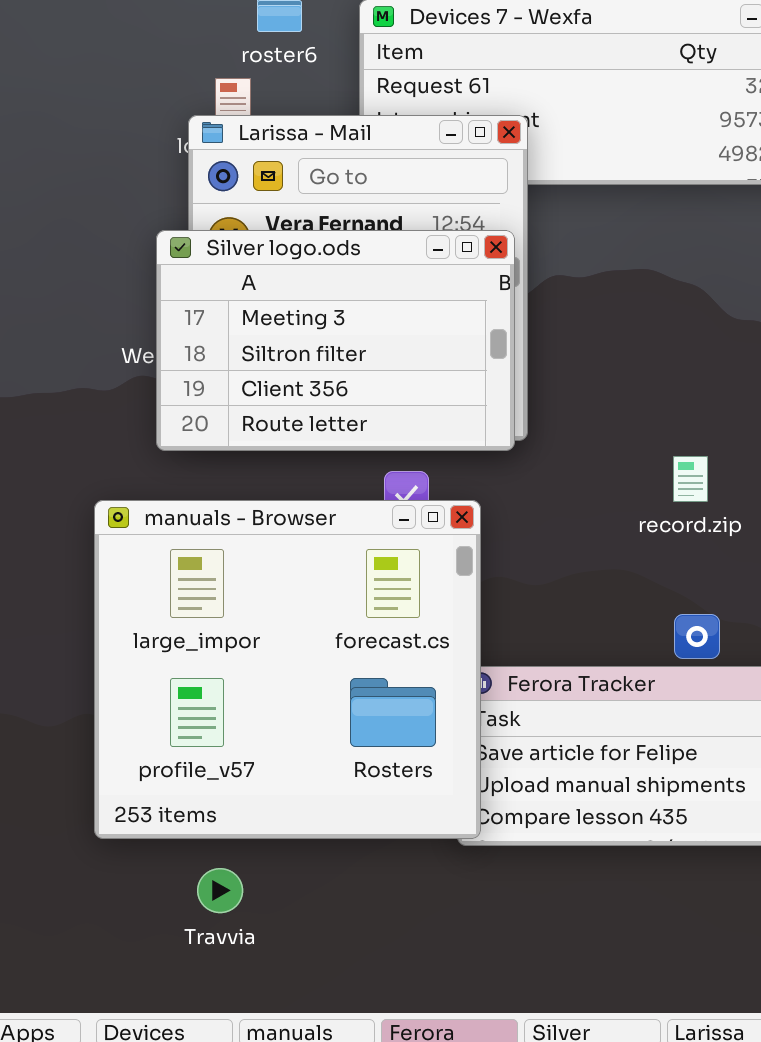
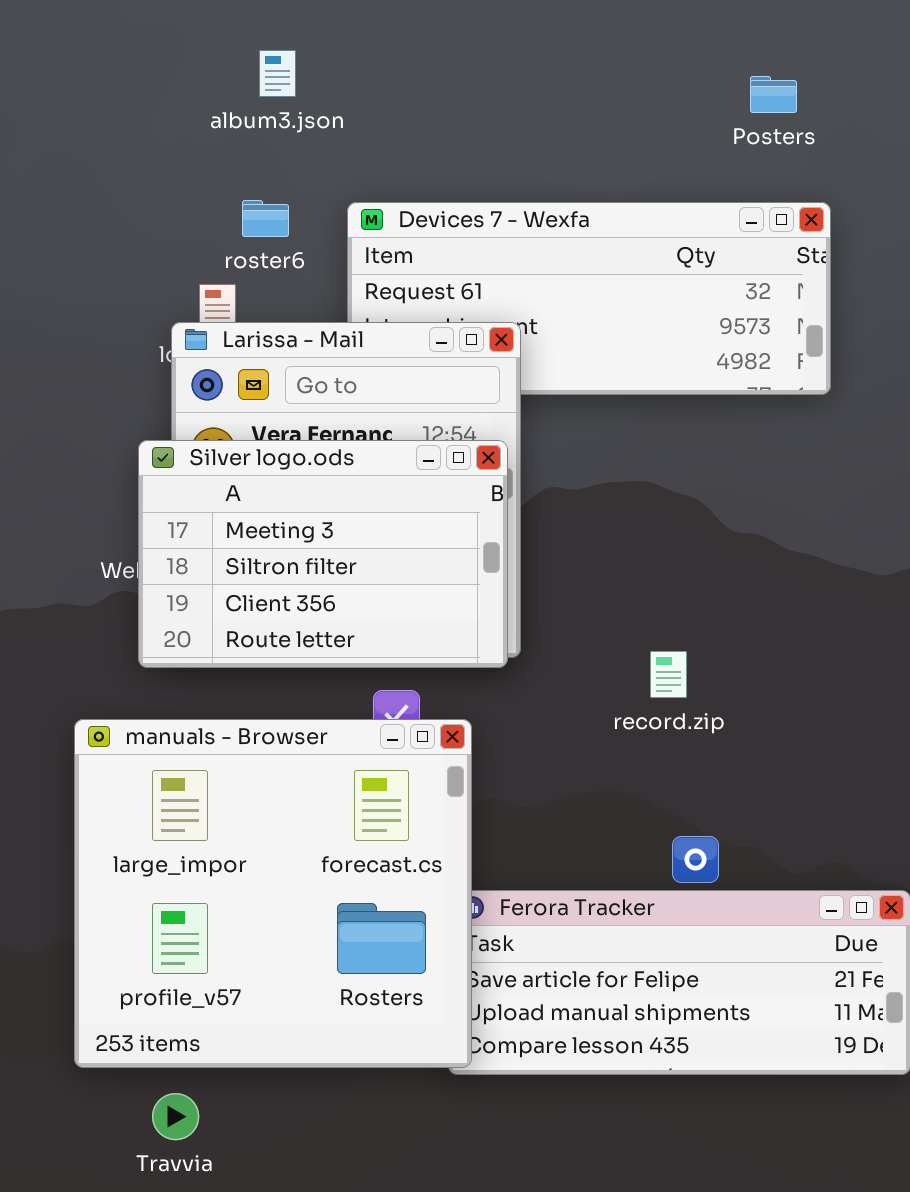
record.zip: [673,456,708,502] -> [650,651,687,698], moved
Travvia: [197,868,243,913] -> [152,1093,199,1140], moved

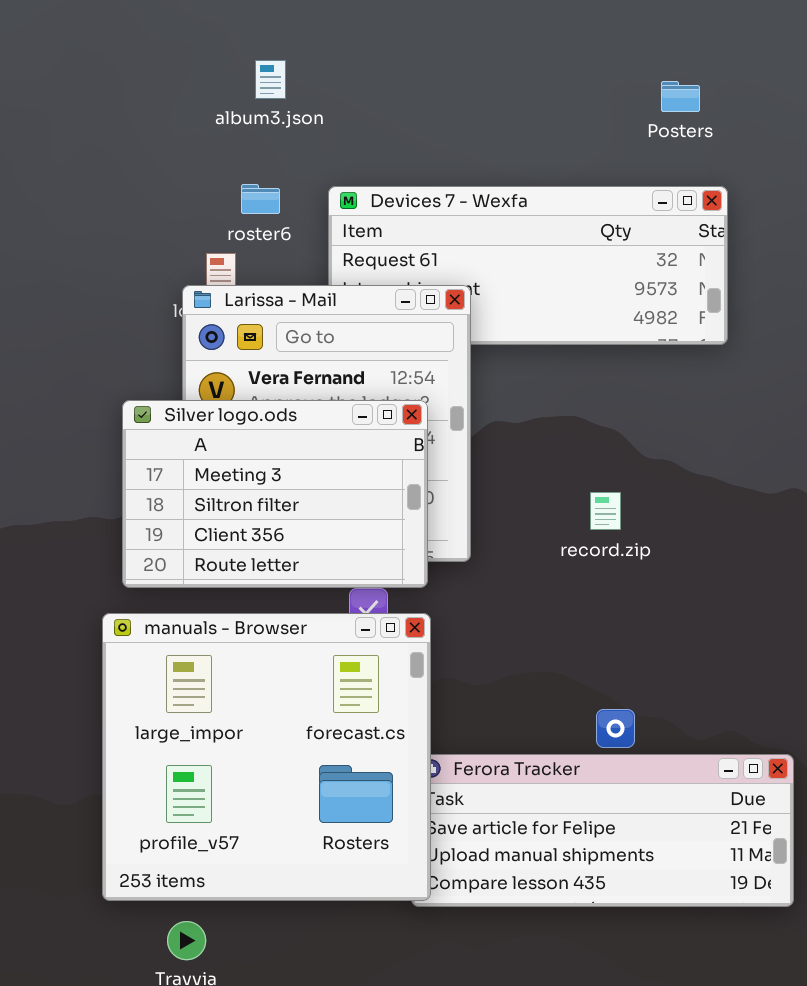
Silver logo.ods: [138,440,508,668] -> [122,400,428,588], moved
record.zip: [650,651,687,698] -> [590,492,621,530], moved

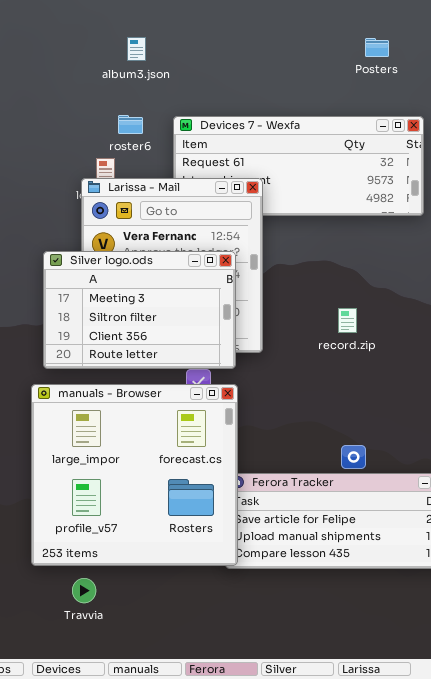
Posters: [661,81,700,112] -> [365,38,389,57], moved

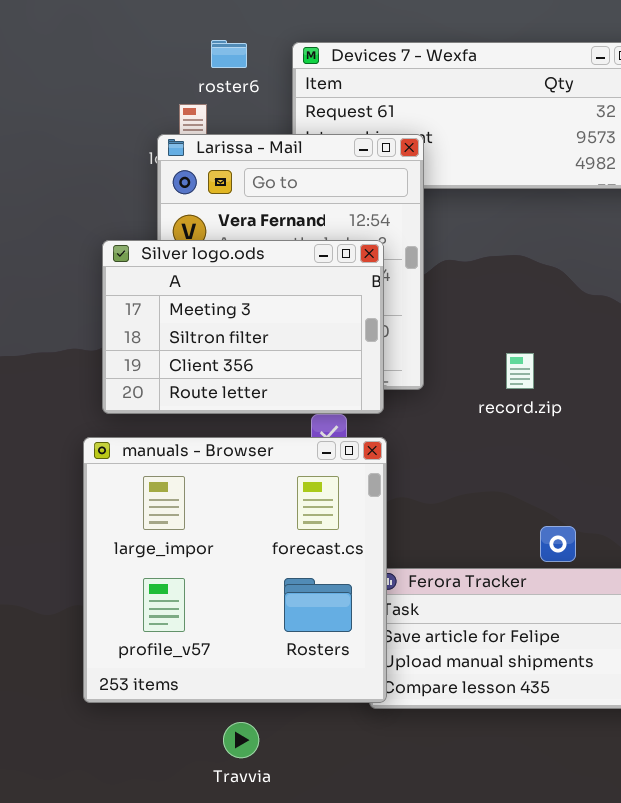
record.zip: [338,308,357,333] -> [506,353,534,389], moved
Travvia: [72,578,96,603] -> [223,722,259,758], moved

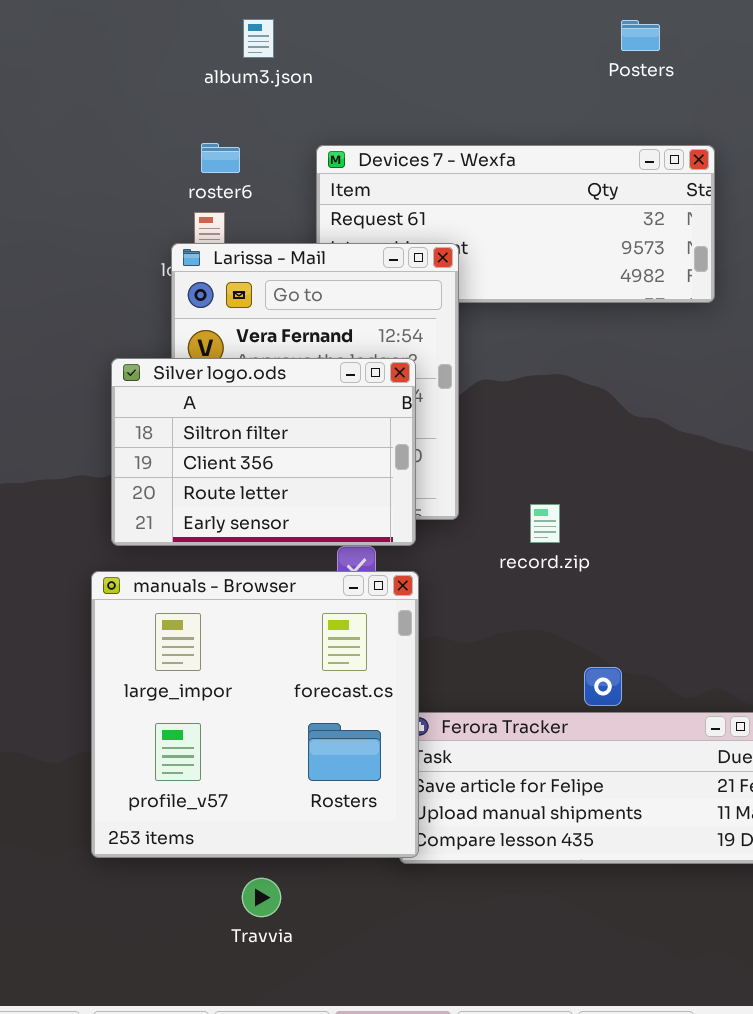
roster6: [211,40,247,68] -> [201,143,240,173], moved
Silver logo.ods: [102,240,384,414] -> [111,358,416,546], scrolled down 1 row
record.zip: [506,353,534,389] -> [530,504,560,543], moved

